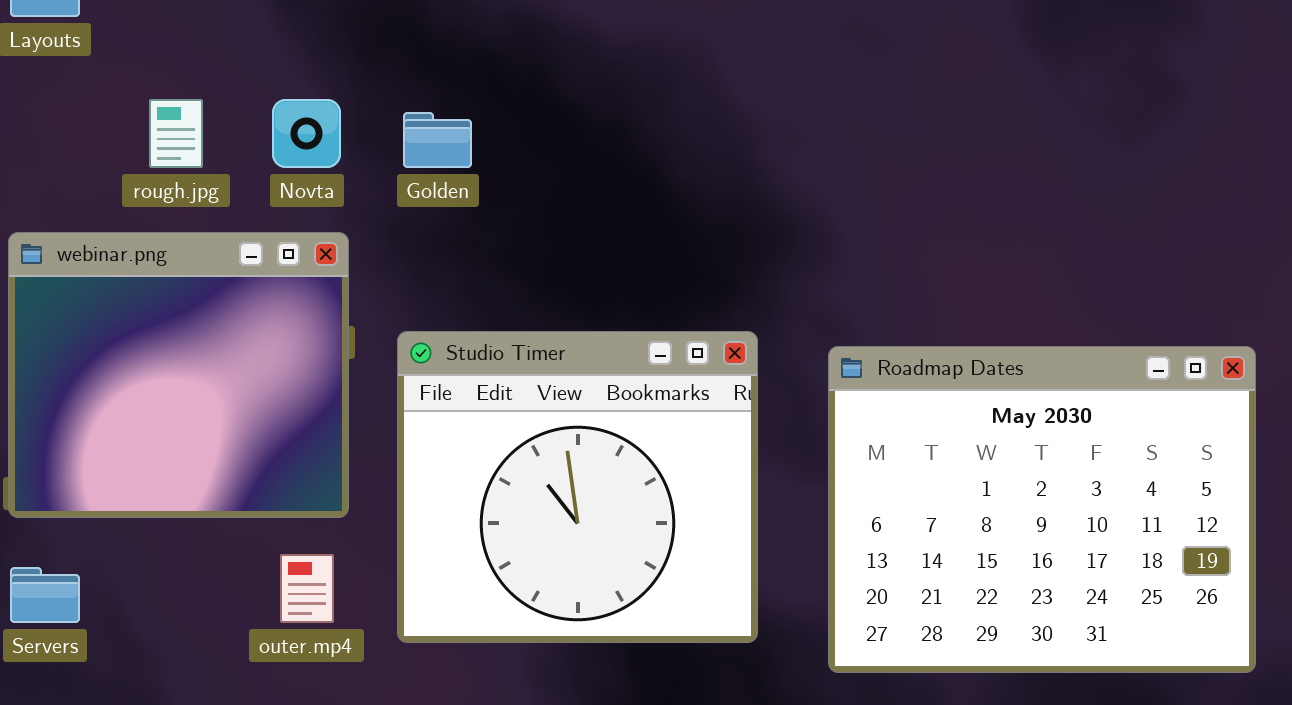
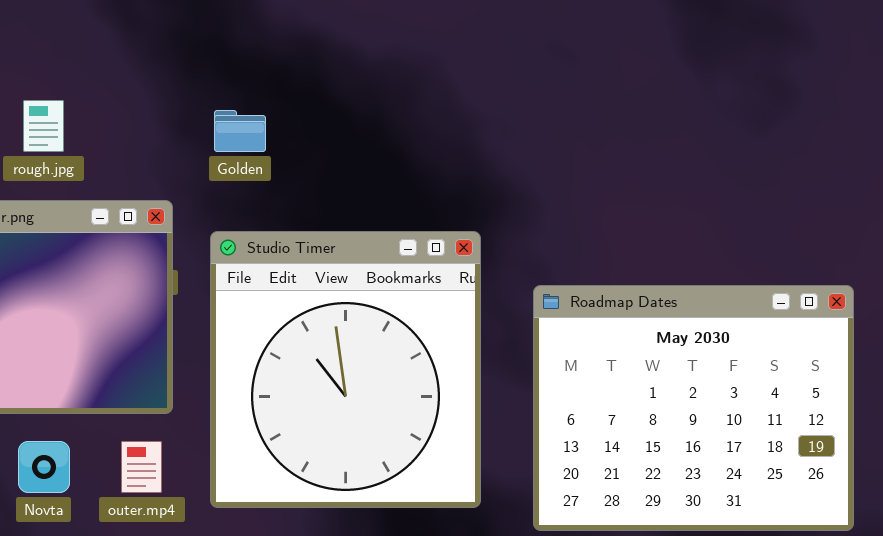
Novta: [272,99,341,168] -> [18,441,70,493], moved
Studio Timer: [397,331,758,643] -> [210,231,481,508], resized

